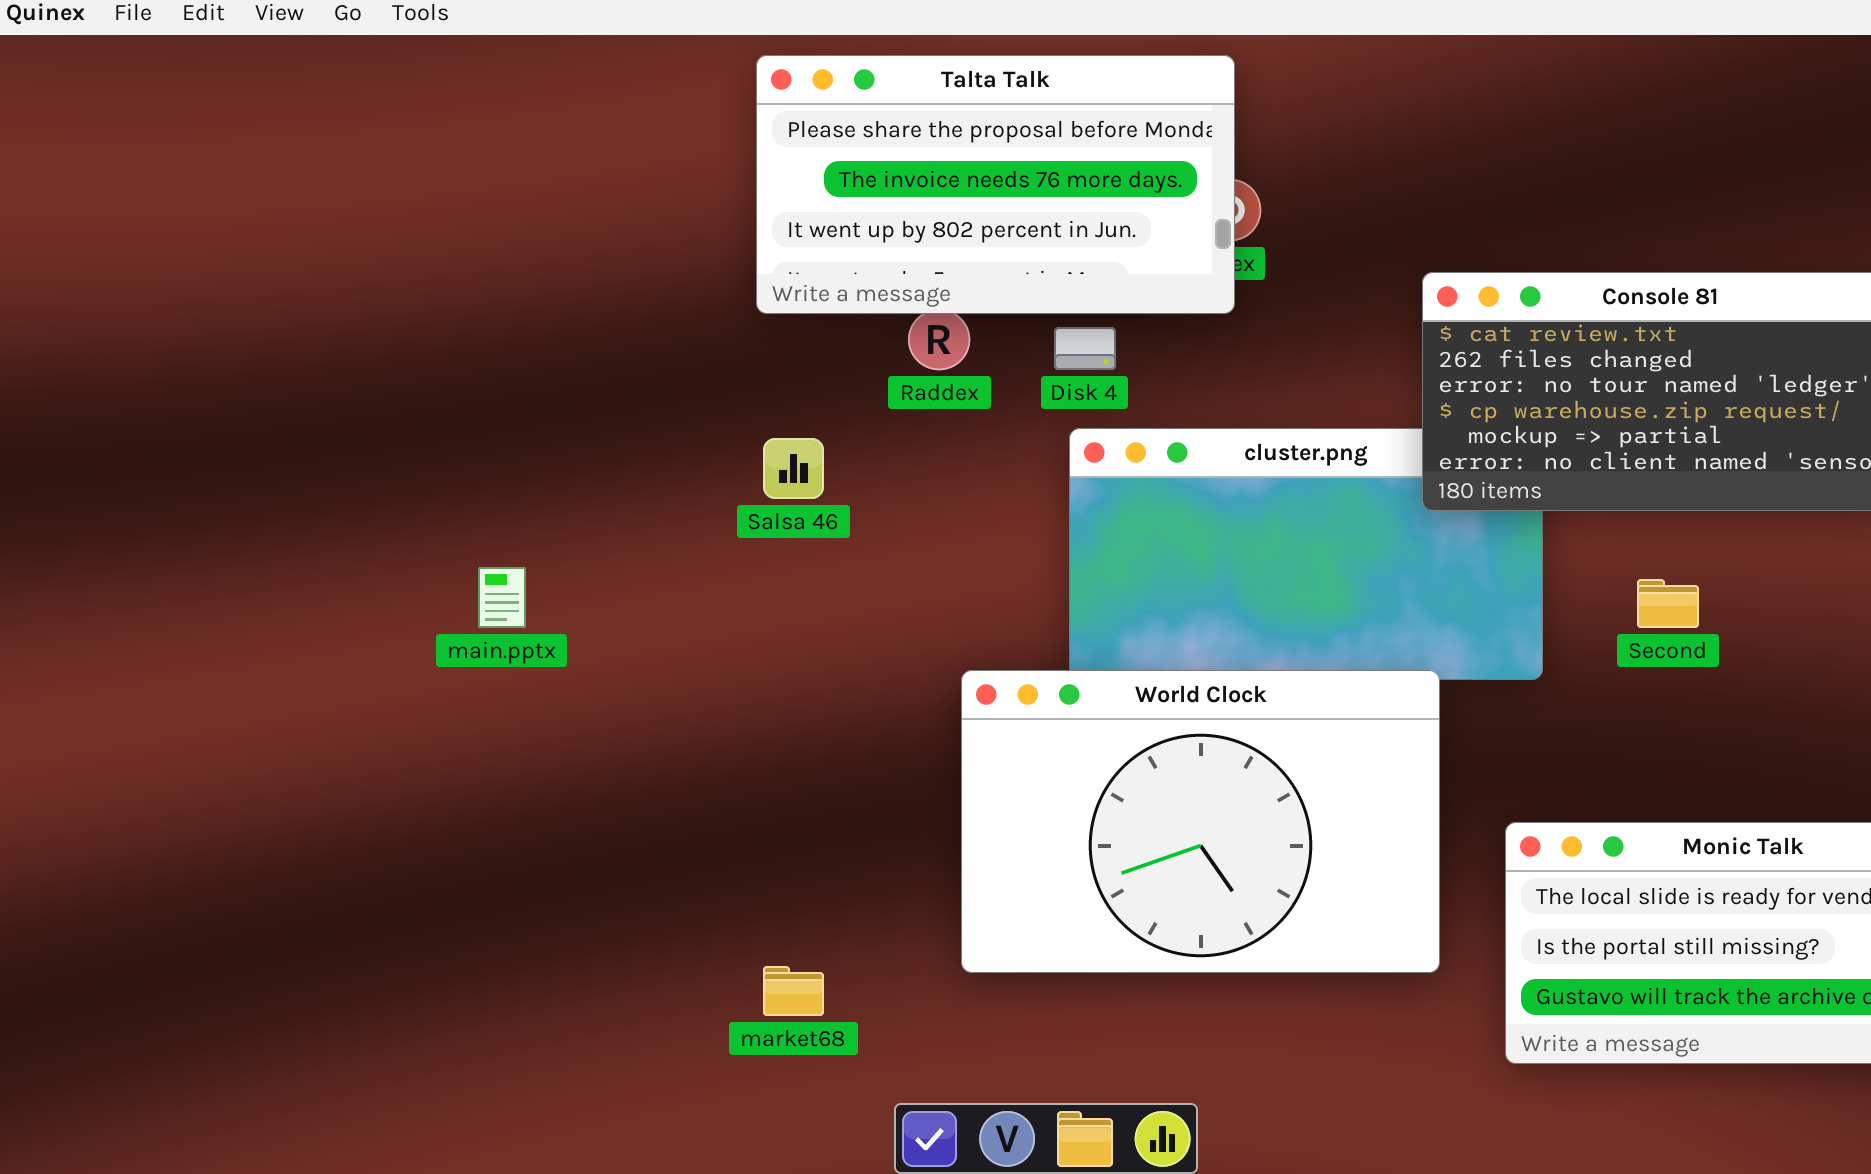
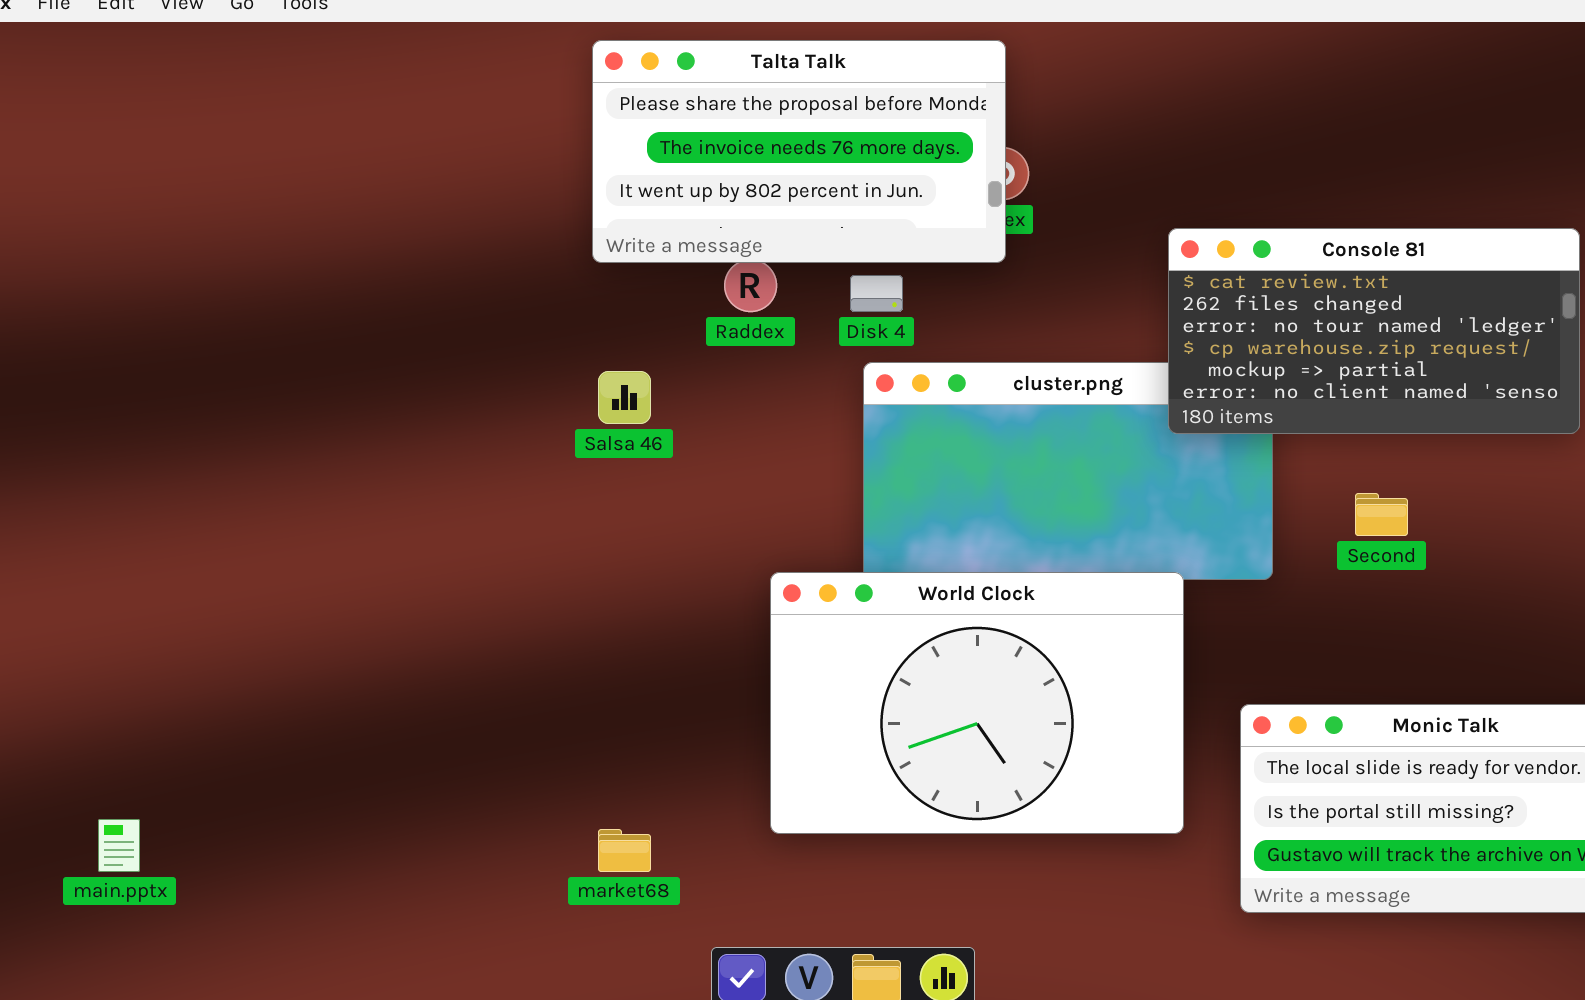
main.pptx: [478,567,526,628] -> [98,819,140,872], moved

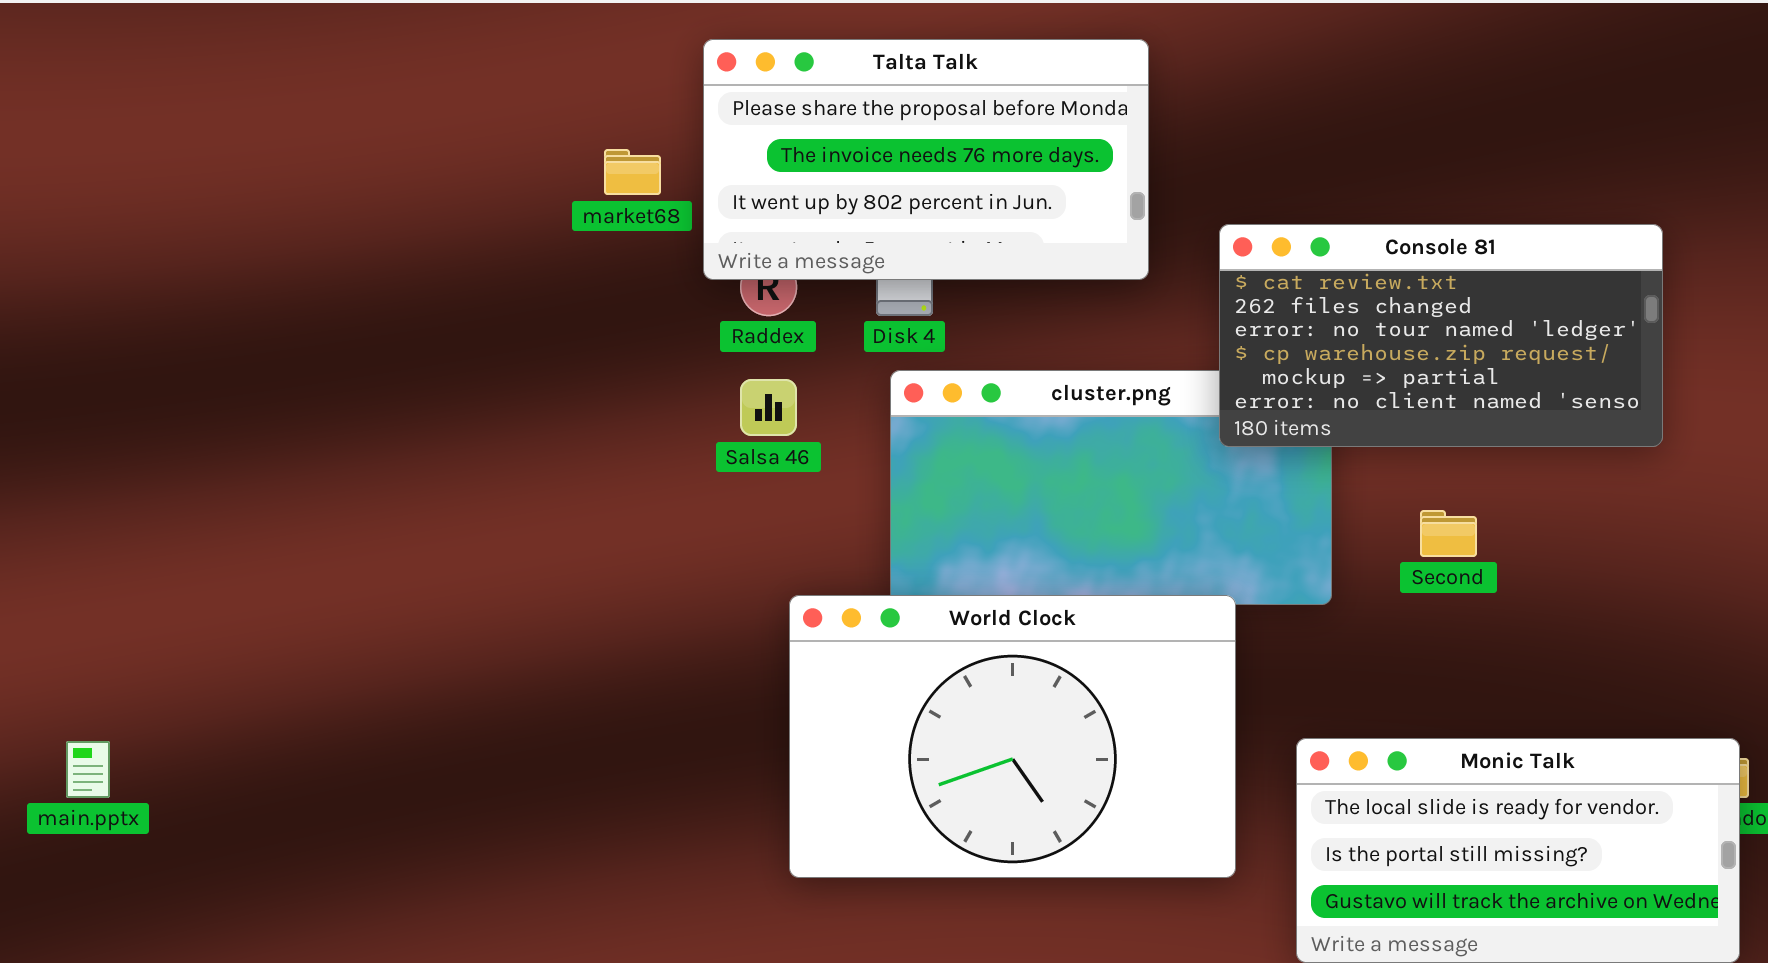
Talta Talk: [592,40,1006,263] -> [703,39,1149,280], moved
Salsa 46: [598,371,651,424] -> [740,379,797,436], moved
main.pptx: [98,819,140,872] -> [66,741,110,798], moved
market68: [598,829,651,872] -> [604,149,661,195], moved

